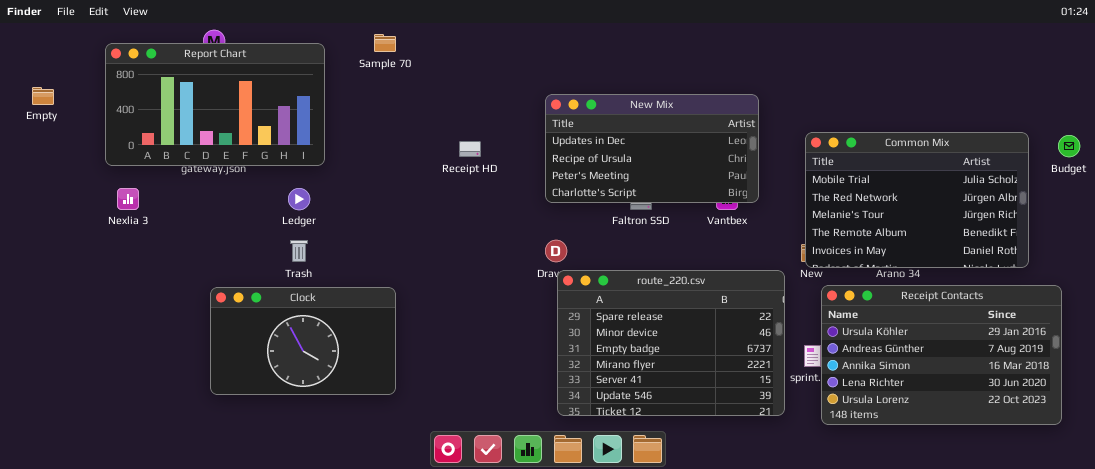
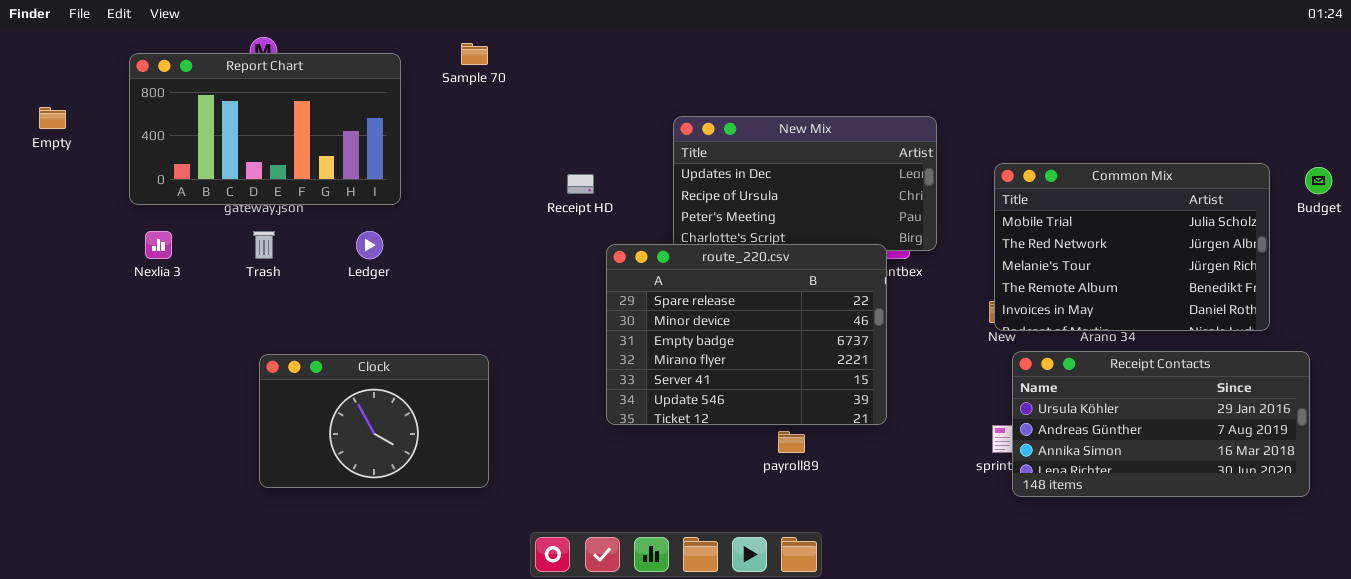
Trash: [290,240,308,262] -> [253,231,275,259], moved
route_220.csv: [557,270,785,416] -> [606,244,887,425], moved
Receipt Contacts: [821,285,1062,425] -> [1012,351,1310,497], resized

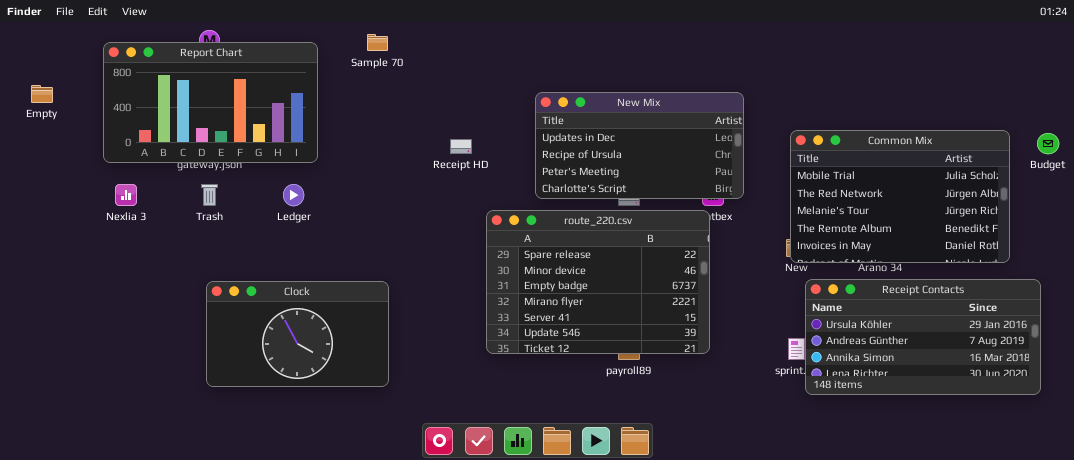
route_220.csv: [606,244,887,425] -> [486,210,710,354], moved

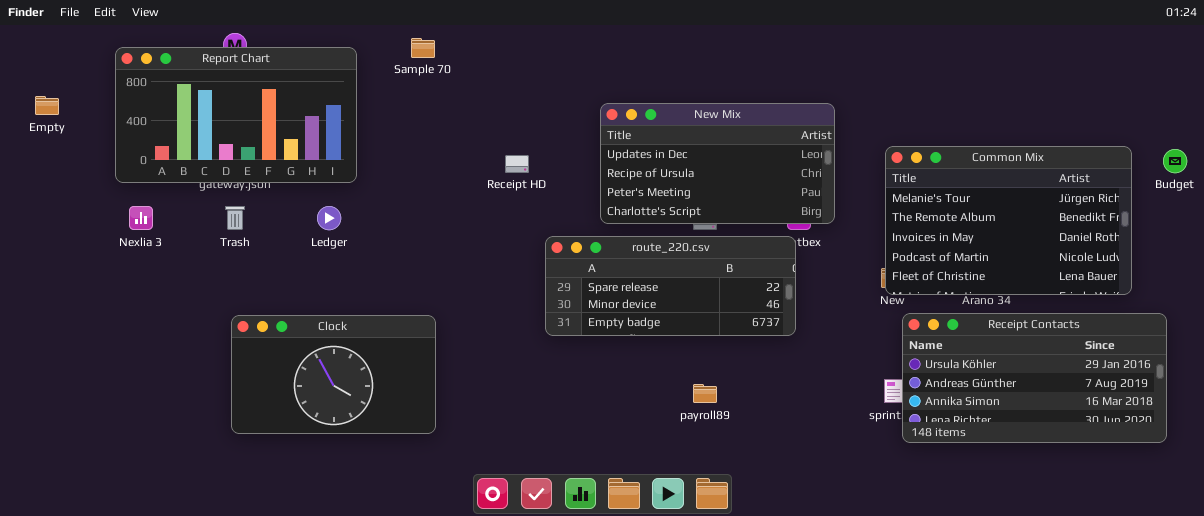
Common Mix: [790,130,1010,263] -> [885,146,1132,295], scrolled down 2 rows
route_220.csv: [486,210,710,354] -> [545,236,796,336], resized

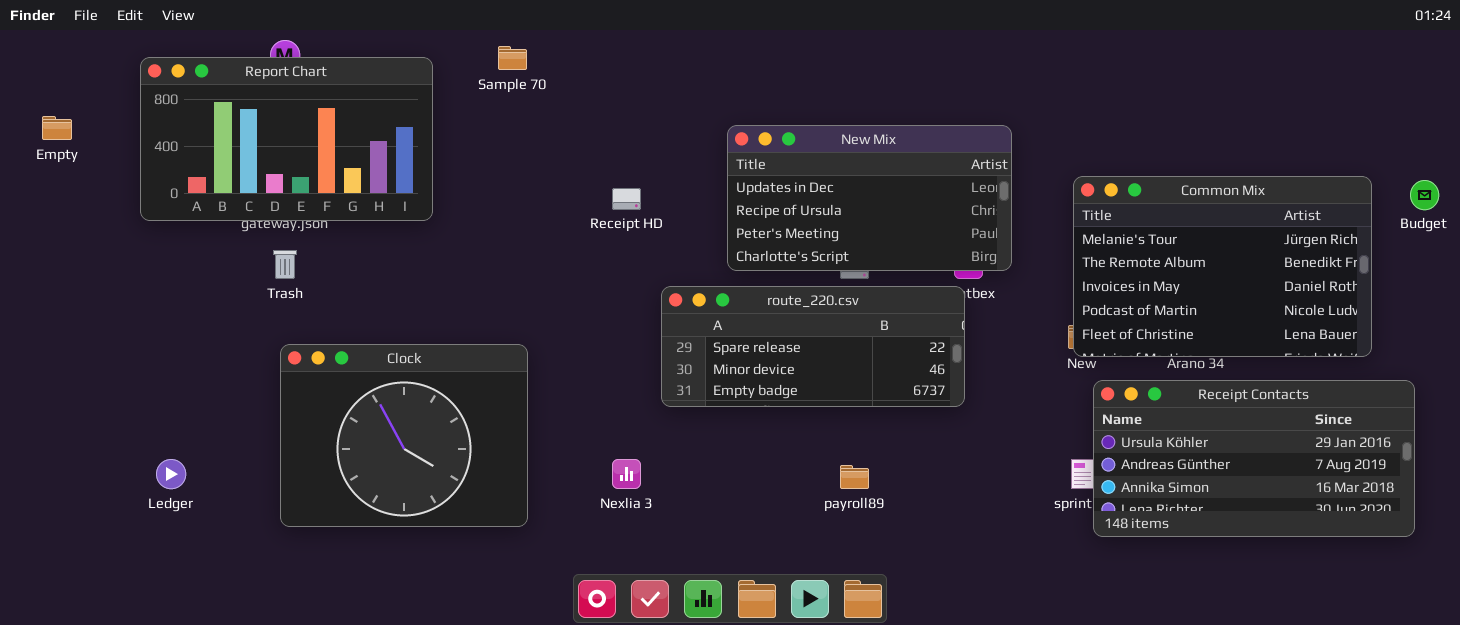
Nexlia 3: [129,206,153,230] -> [612,459,641,489], moved
Ledger: [317,206,341,230] -> [156,459,186,489], moved
Clock: [231,315,436,434] -> [280,344,528,527], resized

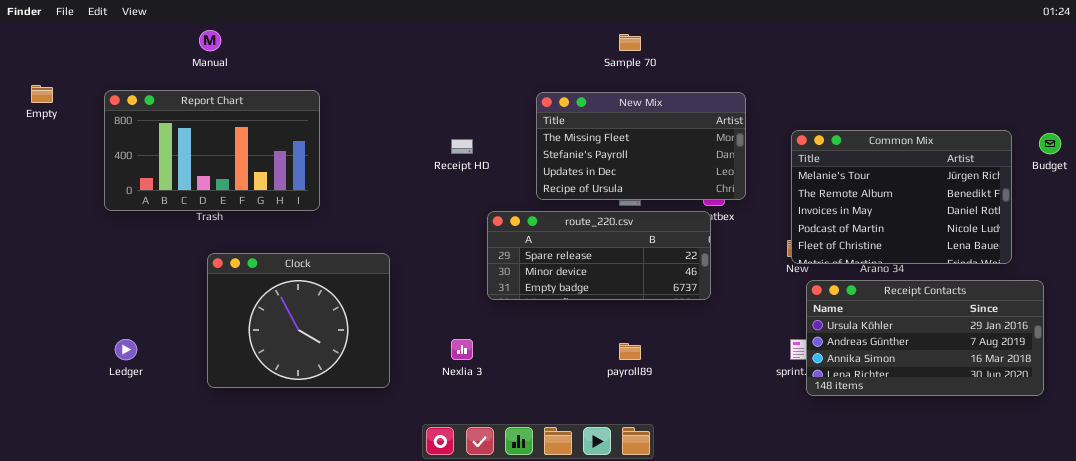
Sample 70: [498,46,527,70] -> [619,34,641,51], moved
Report Chart: [140,57,433,221] -> [104,90,320,211], moved
New Mix: [727,125,1012,271] -> [536,92,746,200], scrolled up 2 rows

